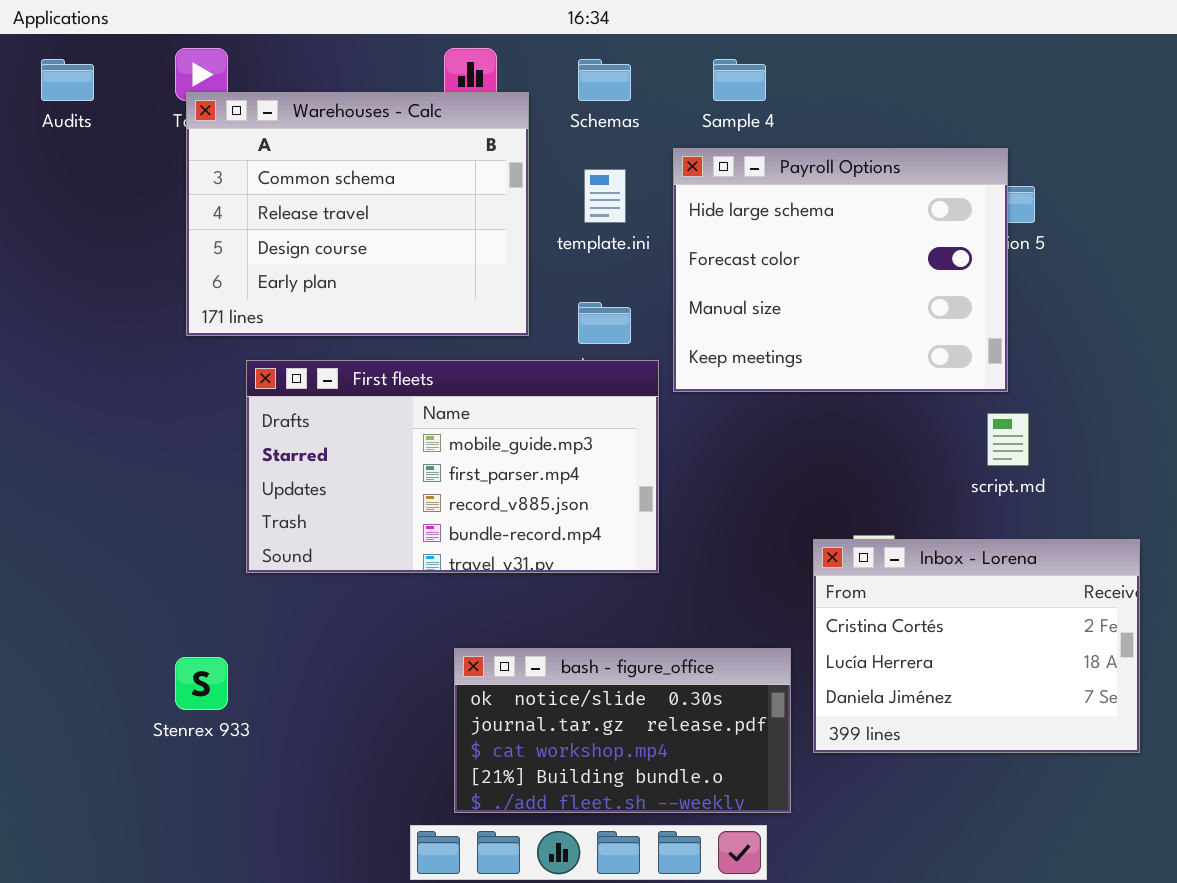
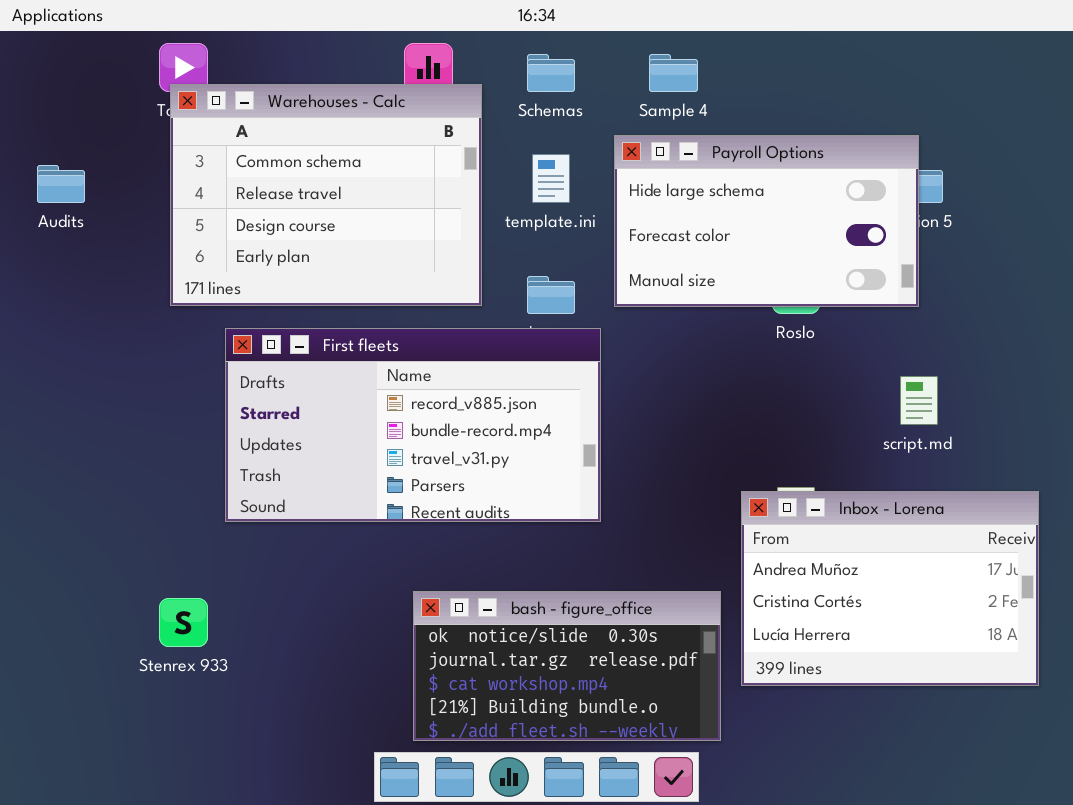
Audits: [41,59,94,101] -> [37,165,85,203], moved
Payroll Options: [673,148,1008,392] -> [614,135,919,307], resized
First fleets: [246,360,659,573] -> [225,328,601,522], scrolled down 2 rows
Inbox - Lorena: [813,539,1140,753] -> [741,491,1039,686], scrolled up 1 row

